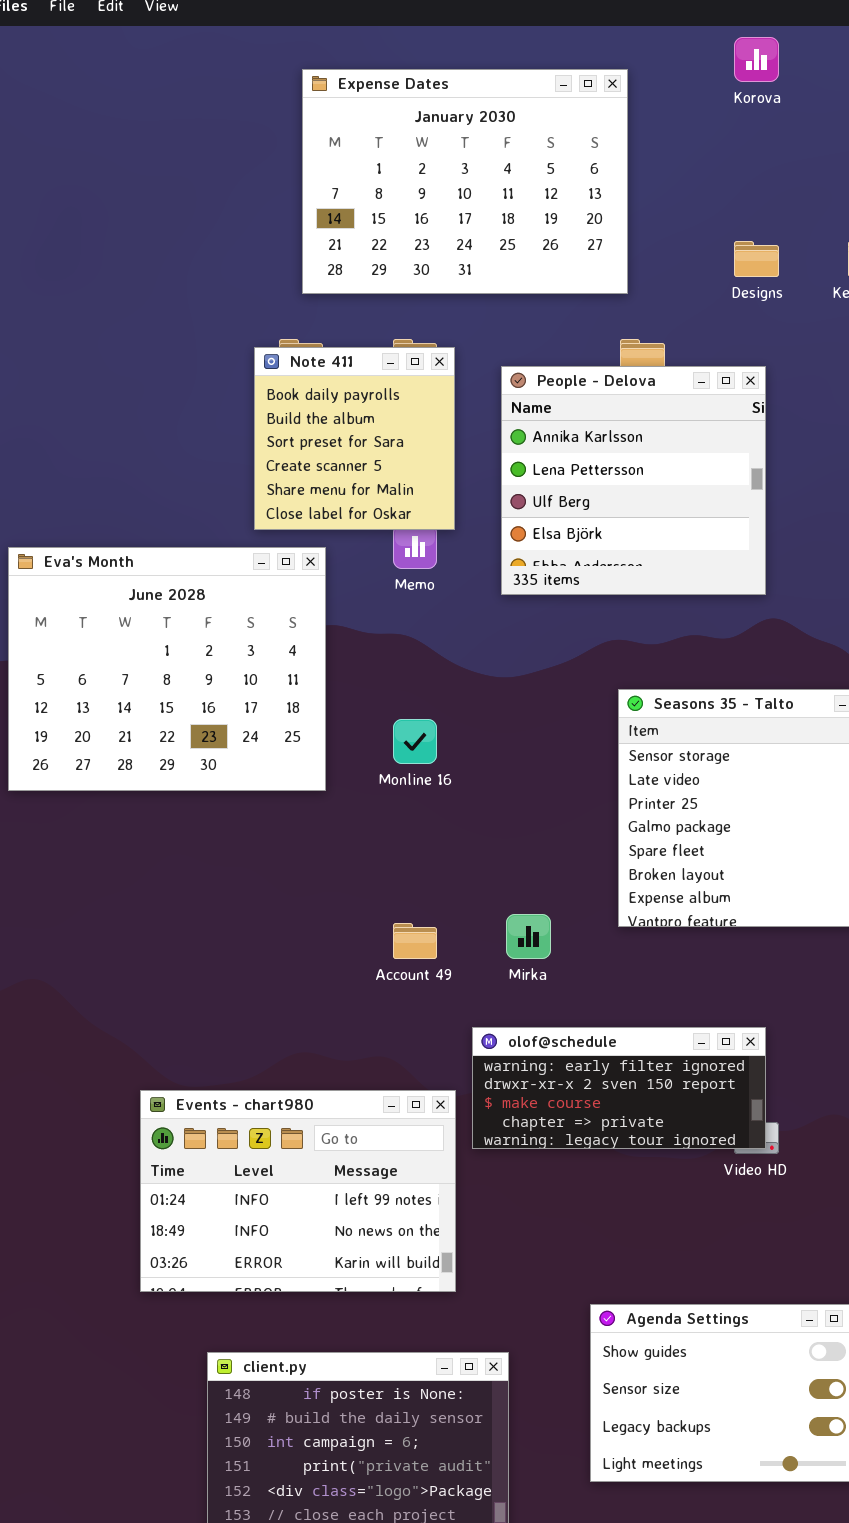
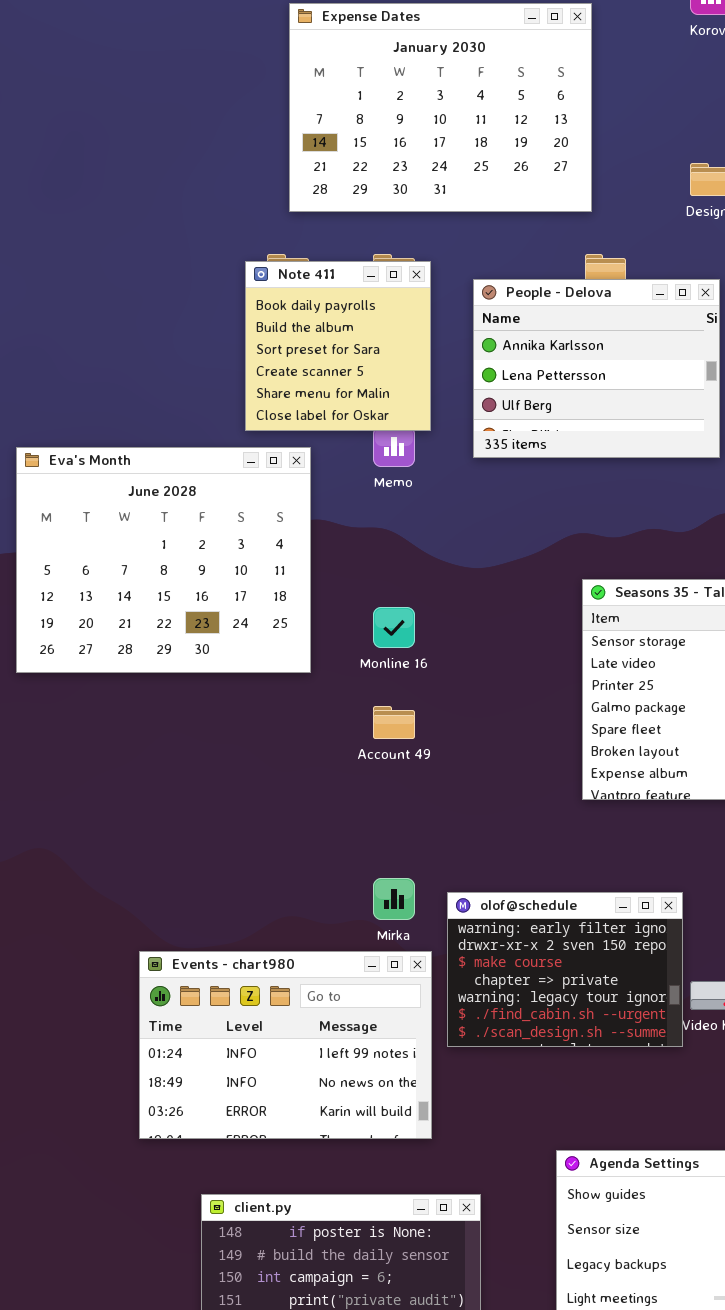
People - Delova: [501,366,766,595] -> [473,279,720,458], resized
Mirka: [506,914,551,959] -> [373,878,415,920], moved
Account 49: [393,923,437,959] -> [373,706,415,739], moved
olof@schedule: [472,1027,766,1149] -> [447,892,683,1047], resized

